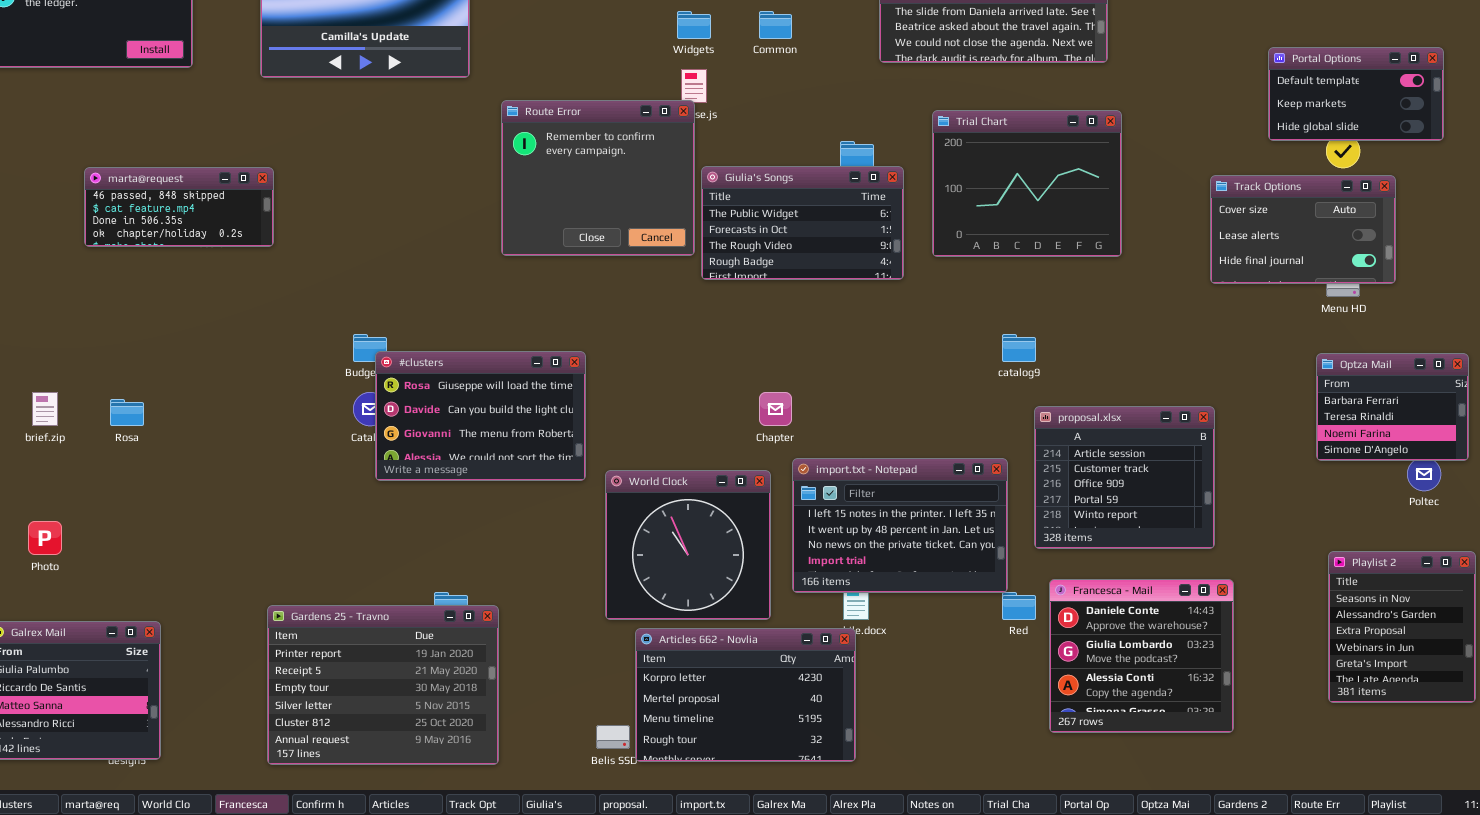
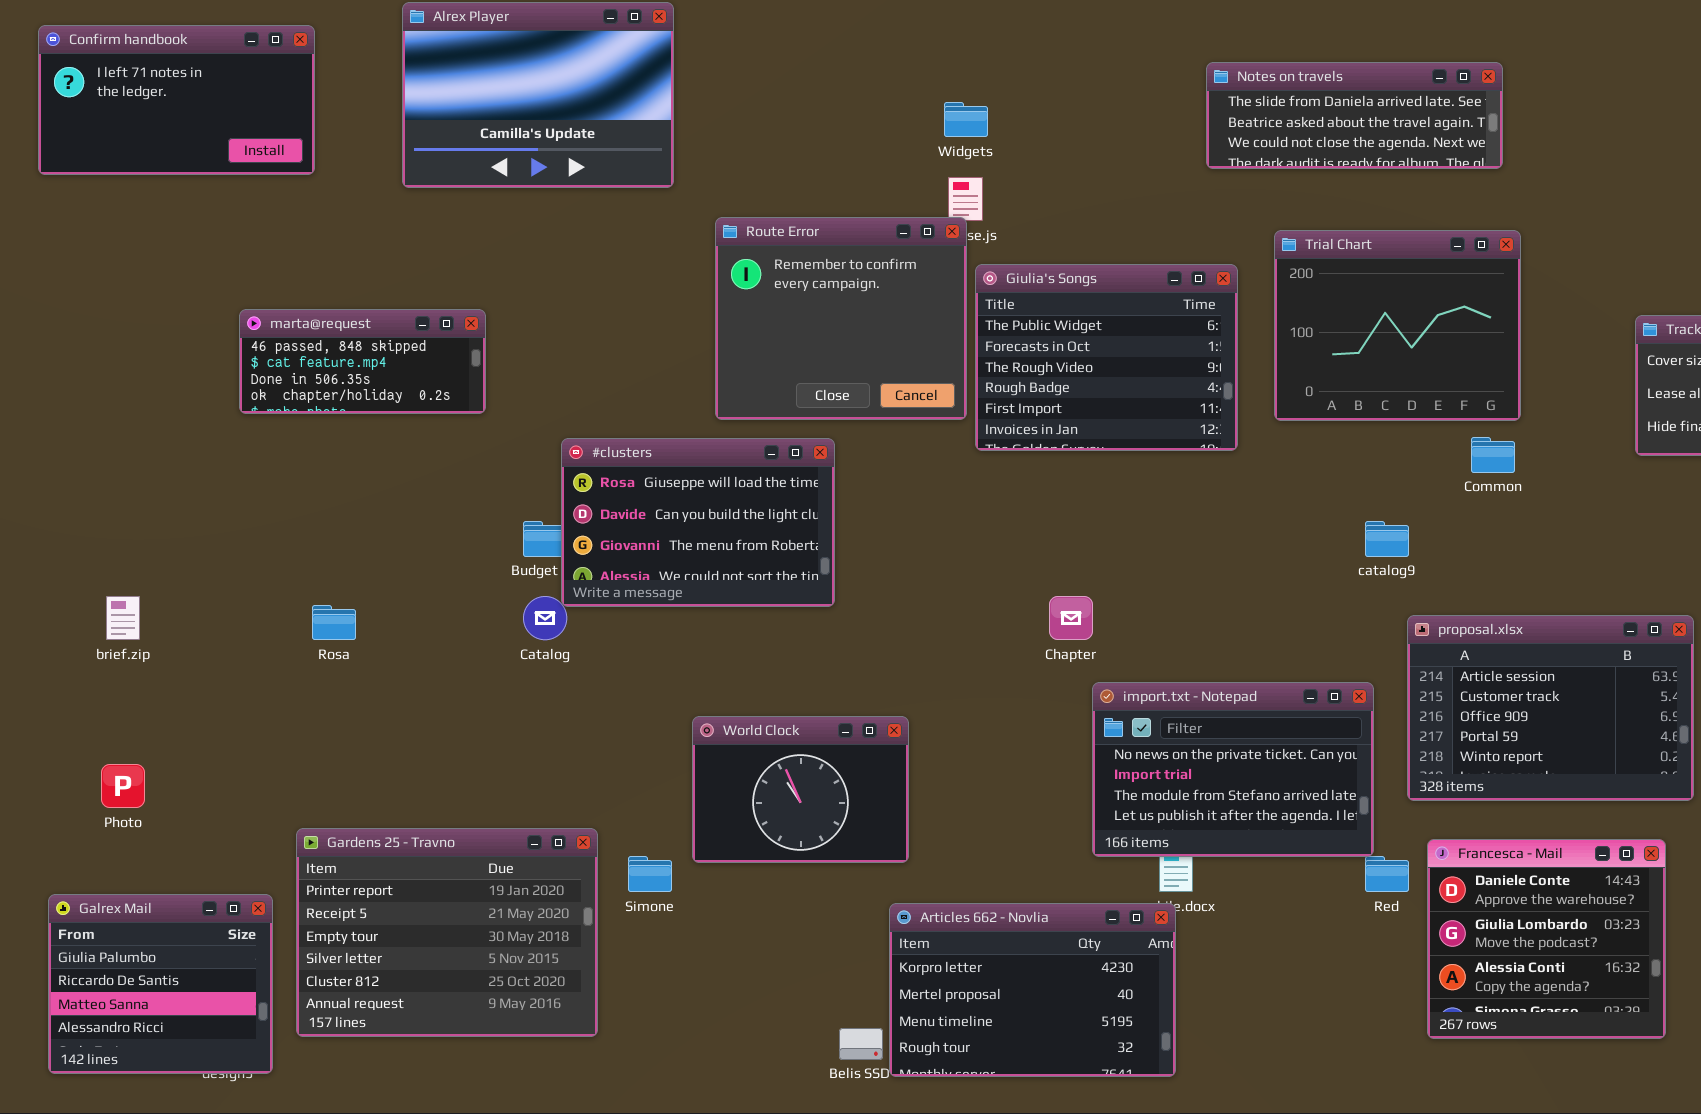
Common: [759,11,792,39] -> [1471,437,1515,473], moved
Giulia's Songs: [701,166,904,280] -> [975,264,1238,451], resized
marta@request: [84,167,274,247] -> [239,309,486,414], moved
#clusters: [375,351,586,481] -> [561,438,835,607], moved
Rosa: [110,399,144,426] -> [312,605,356,640], moved
proposal.xlsx: [1034,406,1215,549] -> [1407,615,1694,801], resized
import.txt - Notepad: [792,458,1008,593] -> [1092,682,1374,857], scrolled down 2 rows
World Clock: [605,470,771,620] -> [692,716,909,863], moved, resized
Gardens 25 - Travno: [267,605,499,765] -> [296,828,598,1037], moved

